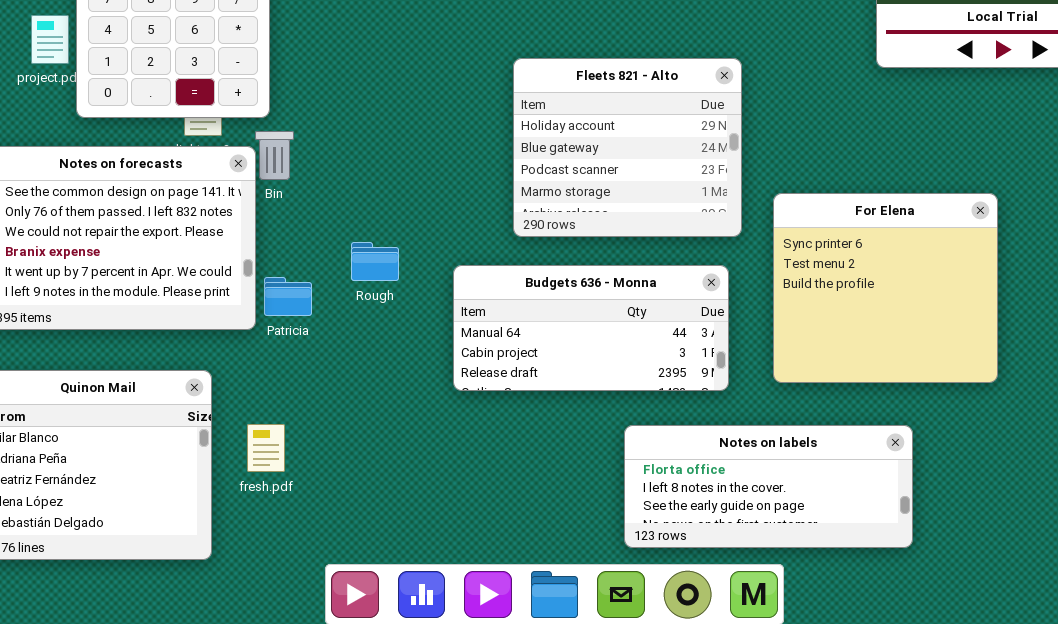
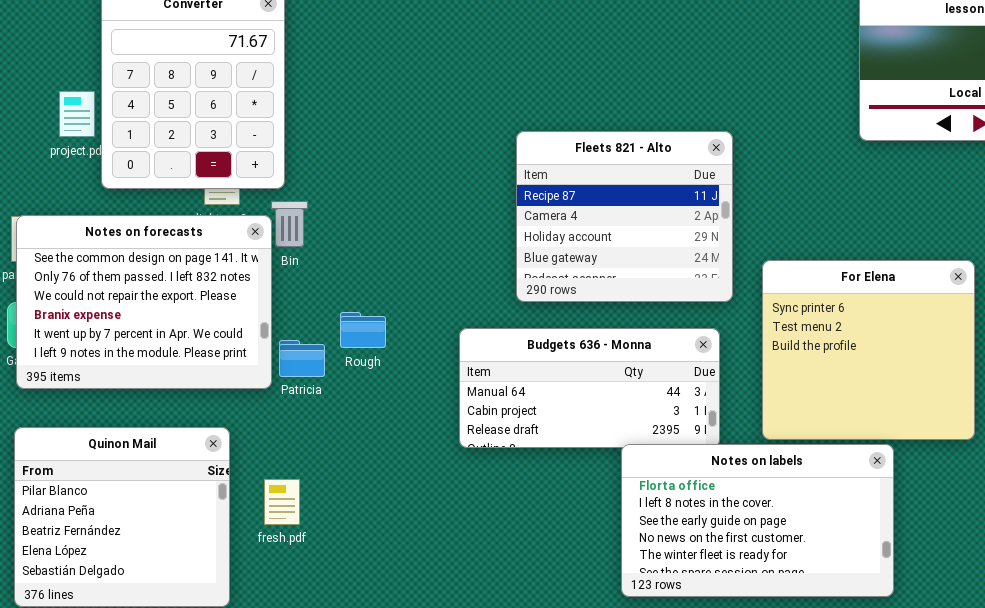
Fleets 821 - Alto: [513,58,742,237] -> [516,131,733,302], scrolled up 2 rows
Rough: [351,242,399,281] -> [340,312,386,348], moved
Notes on labels: [624,425,913,548] -> [621,444,894,597], resized

